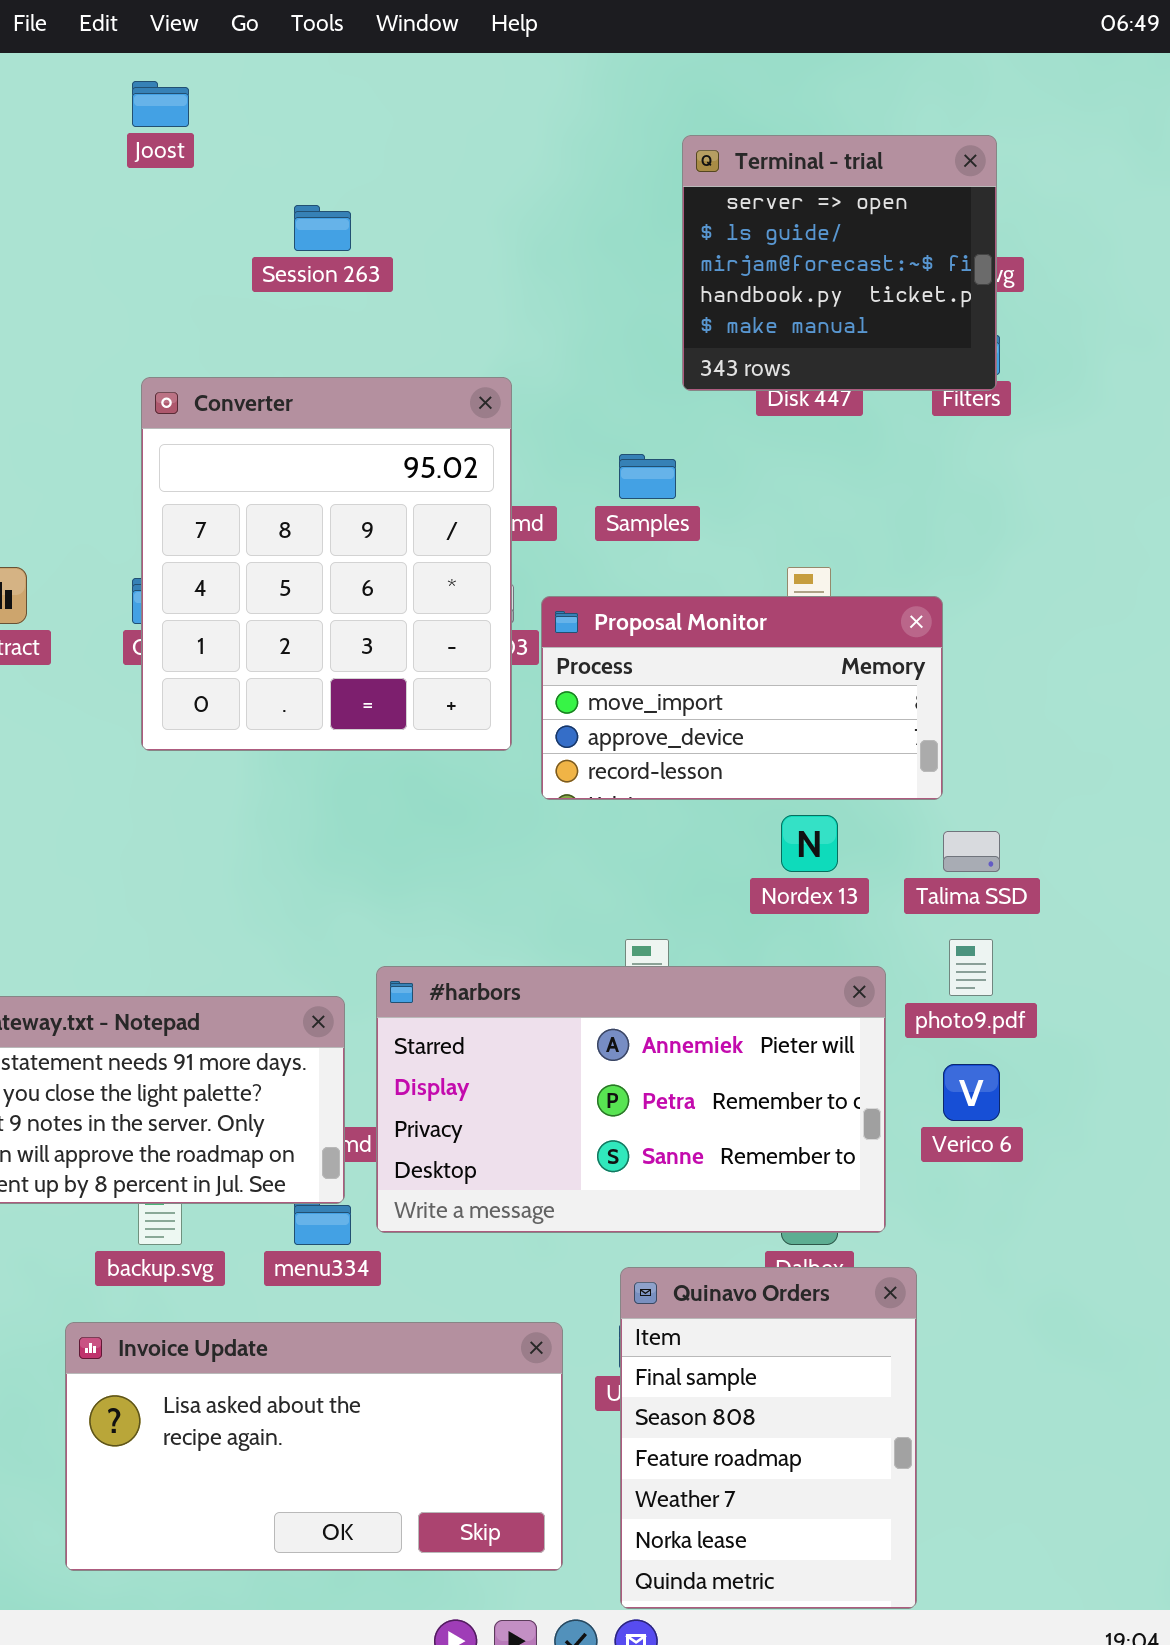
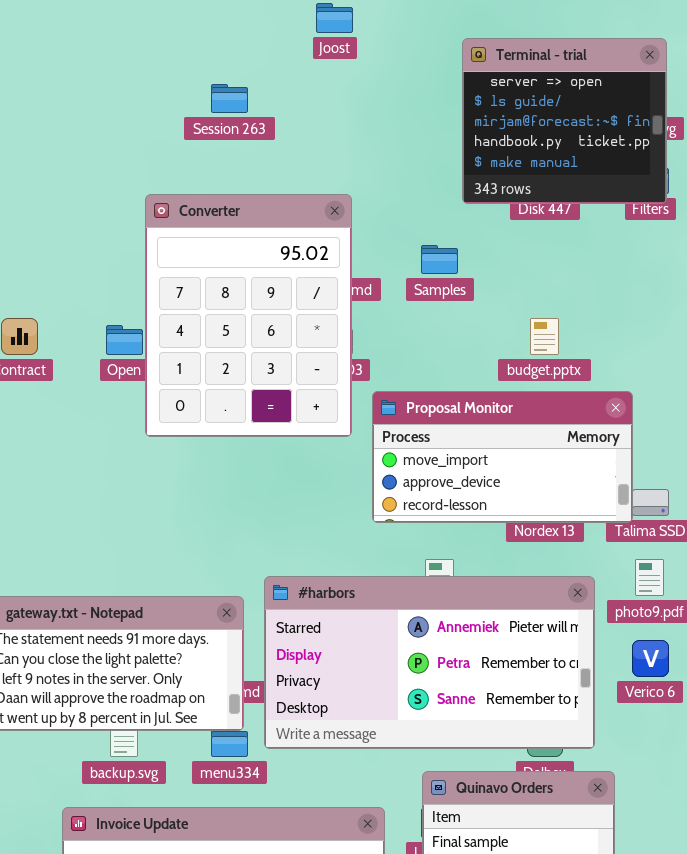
Joost: [132,81,189,127] -> [316,3,353,33], moved
Converter: [141,377,512,751] -> [145,194,352,437], resized
Proposal Monitor: [541,596,943,800] -> [372,391,633,523], moved

